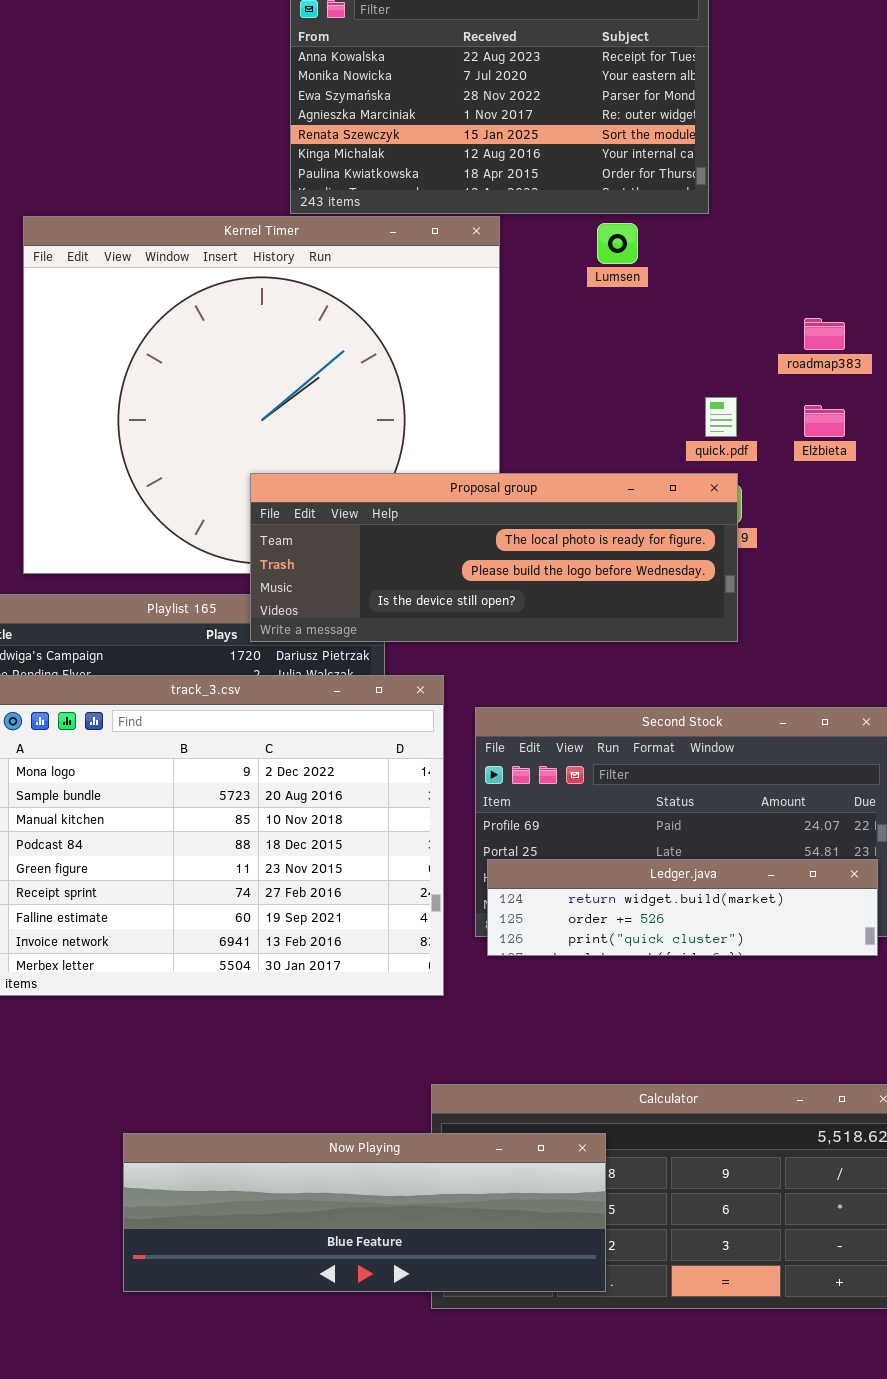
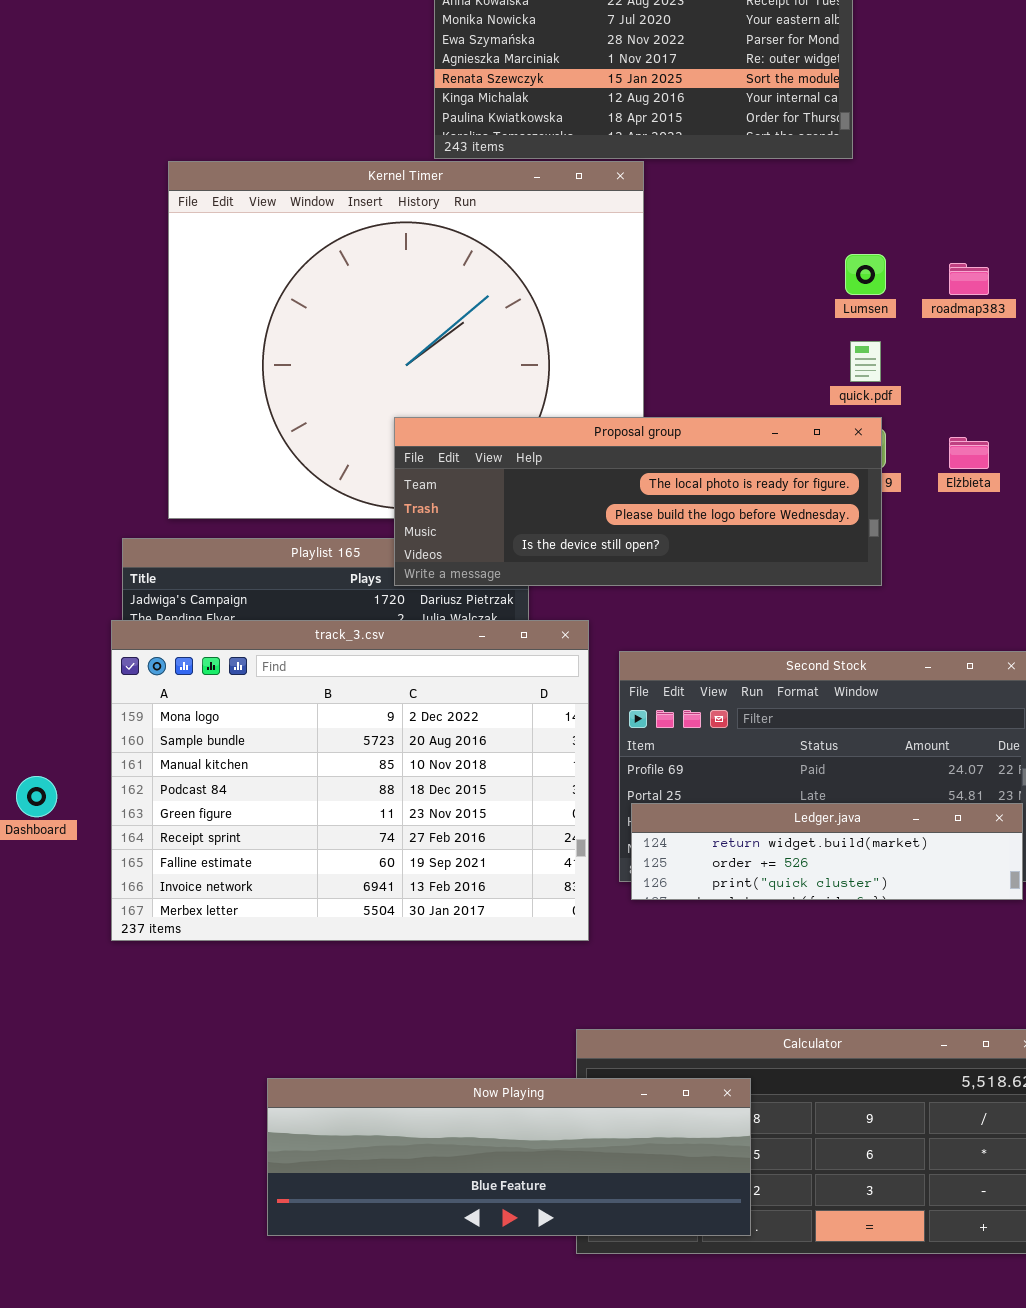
Lumsen: [597,223,638,264] -> [845,254,886,295], moved
Elżbieta: [804,405,845,437] -> [949,437,989,469], moved

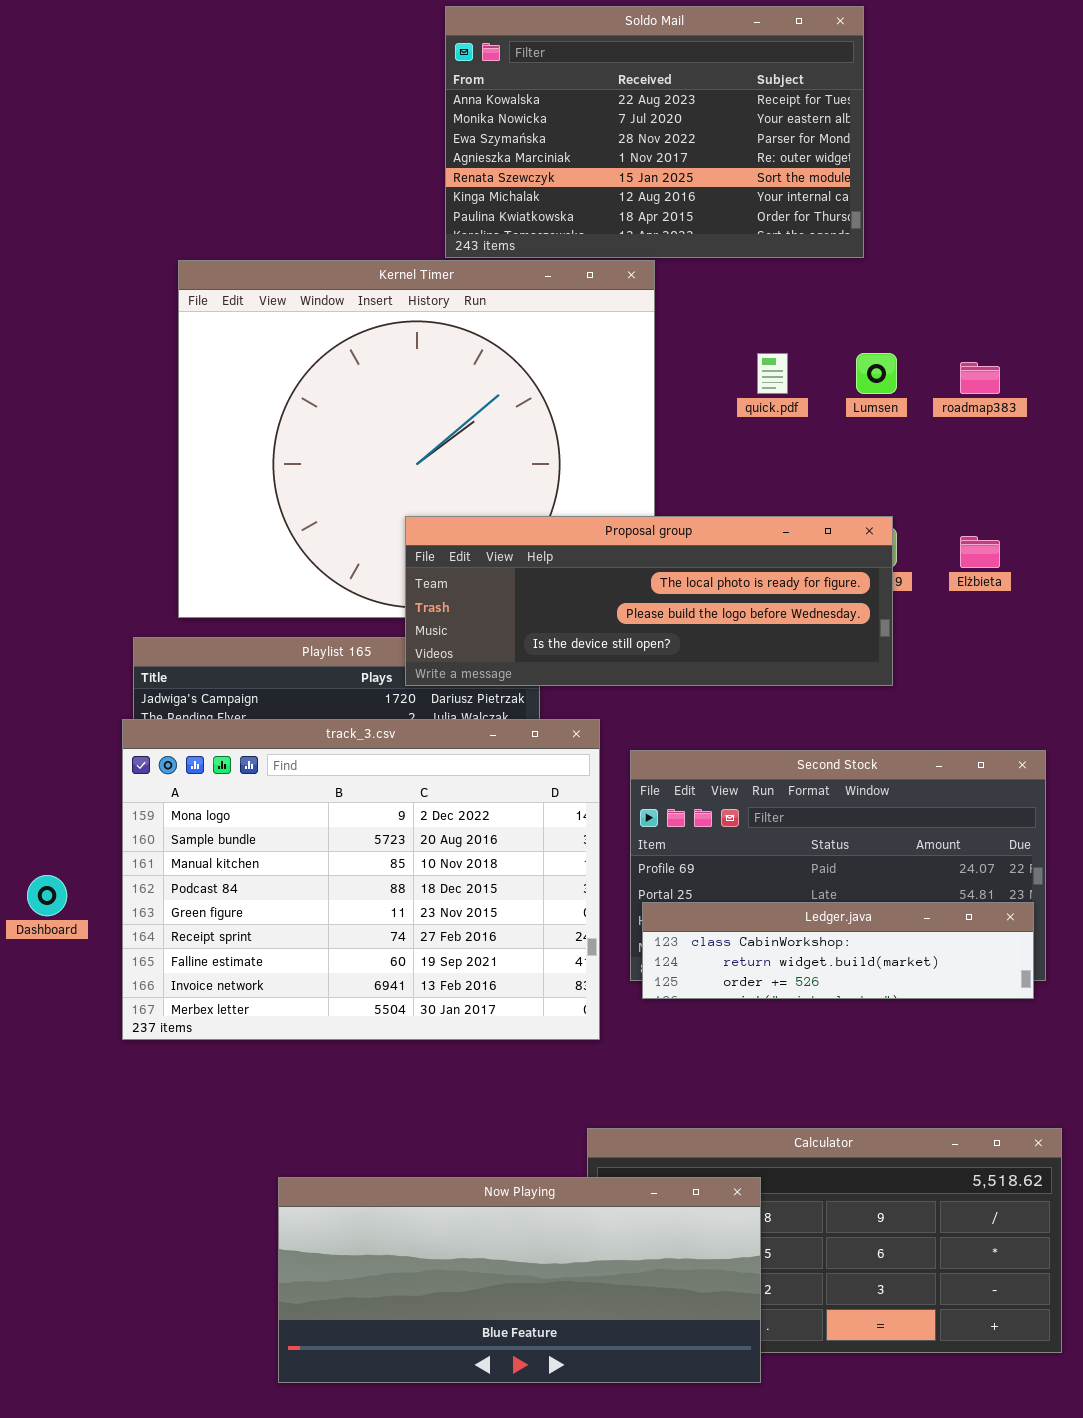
quick.pdf: [850,341,881,382] -> [757,353,788,394], moved
Ledger.java: [631,803,1023,900] -> [642,902,1034,999], scrolled up 1 row
Now Playing: [267,1078,751,1236] -> [278,1177,761,1383], resized

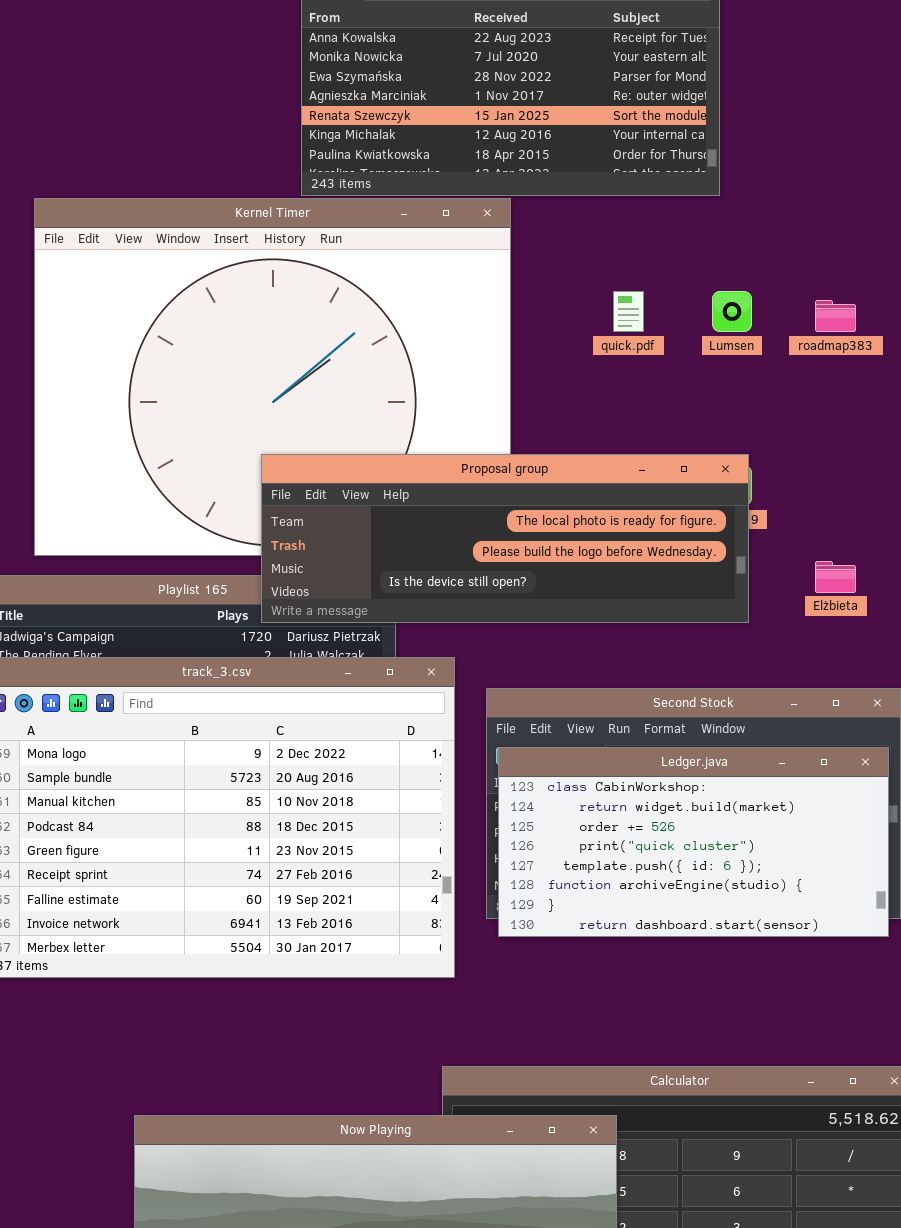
Elżbieta: [960,536,1000,568] -> [815,561,856,593], moved
Ledger.java: [642,902,1034,999] -> [498,747,889,937], resized

